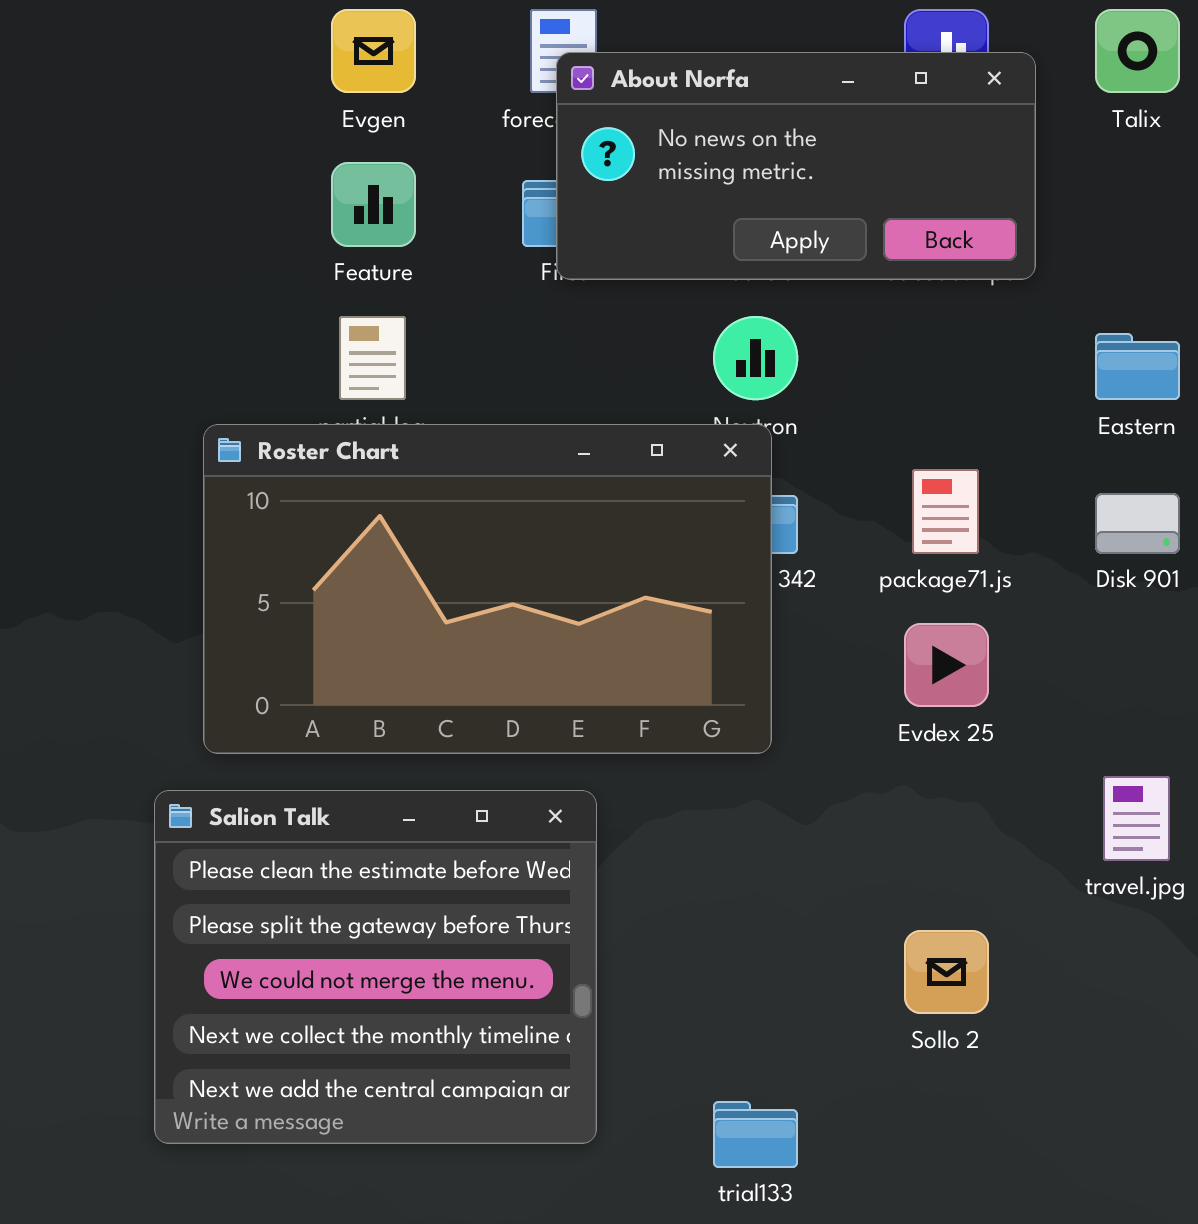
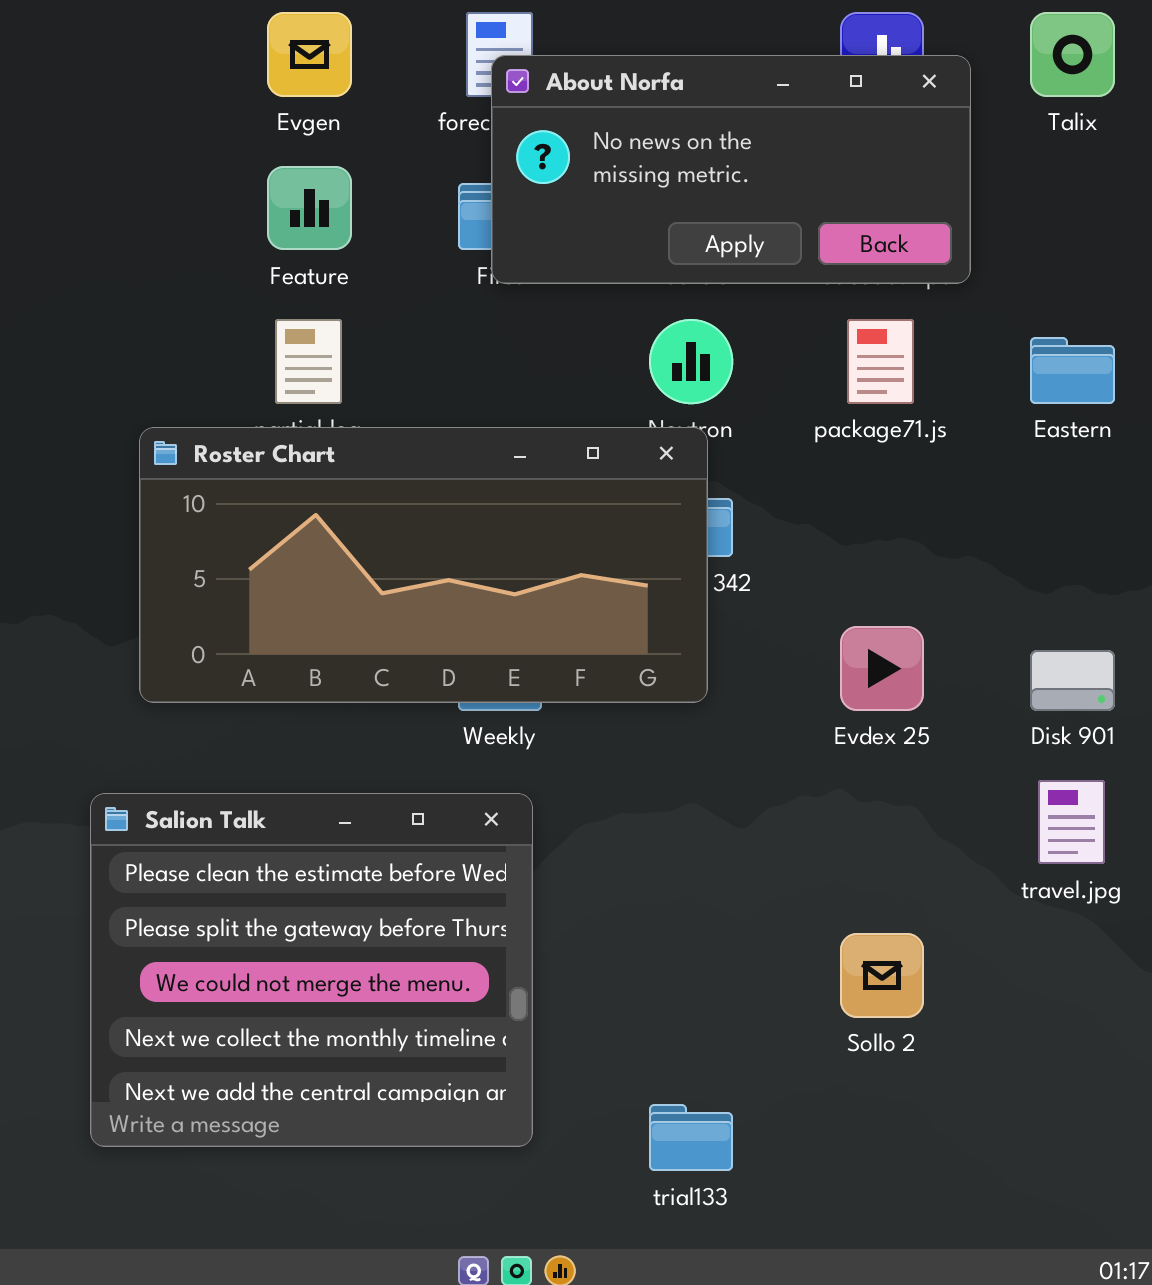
Roster Chart: [203,424,772,754] -> [139,427,708,703], resized
package71.js: [912,469,979,554] -> [847,319,914,404], moved
Disk 901: [1095,493,1180,554] -> [1030,650,1115,711], moved

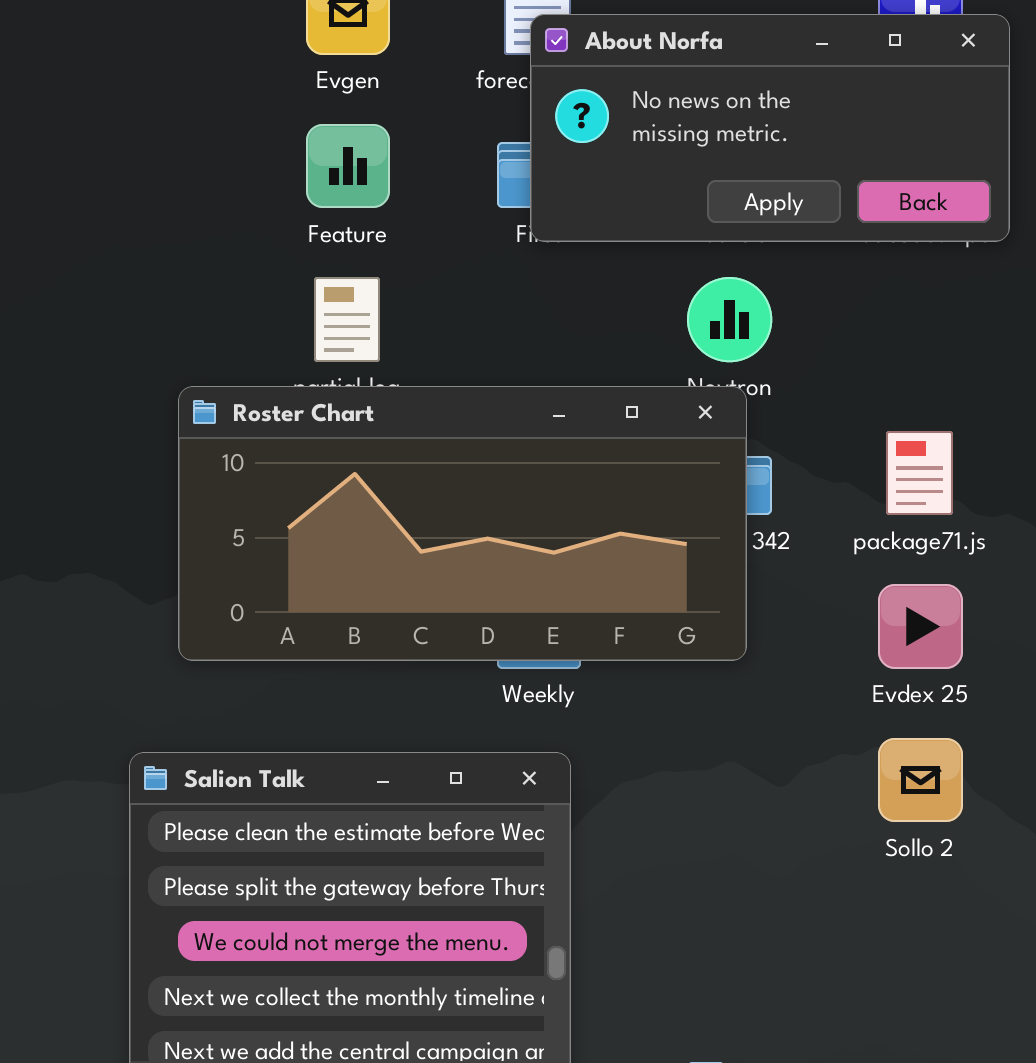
package71.js: [847,319,914,404] -> [886,431,953,515], moved
Sollo 2: [840,933,924,1018] -> [878,738,963,822], moved

